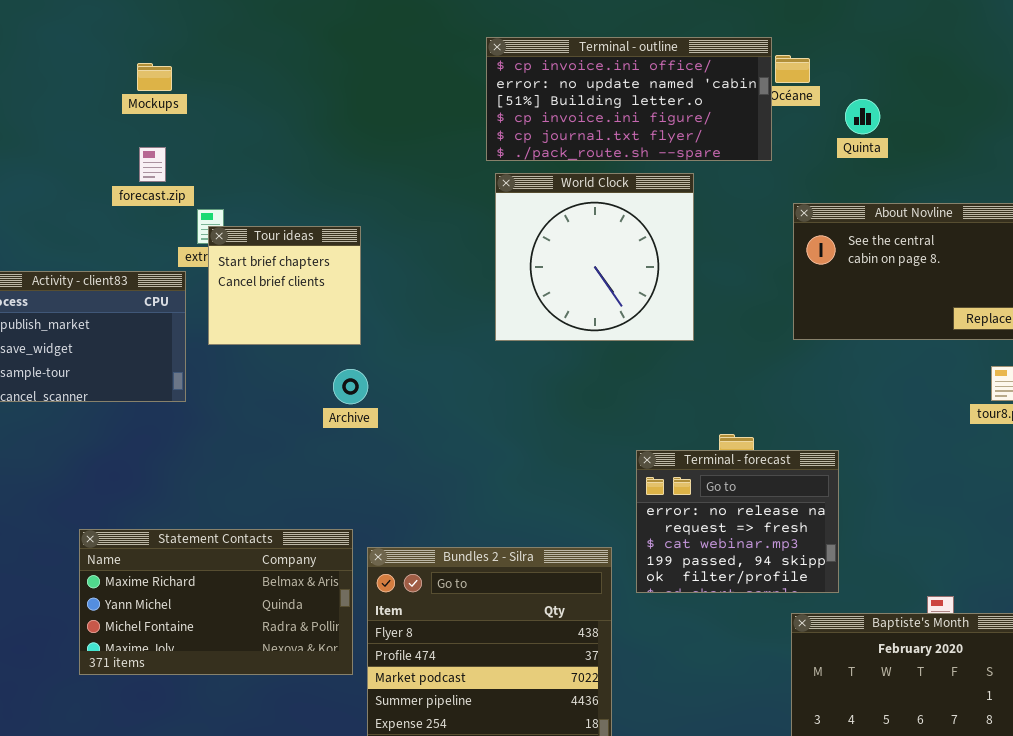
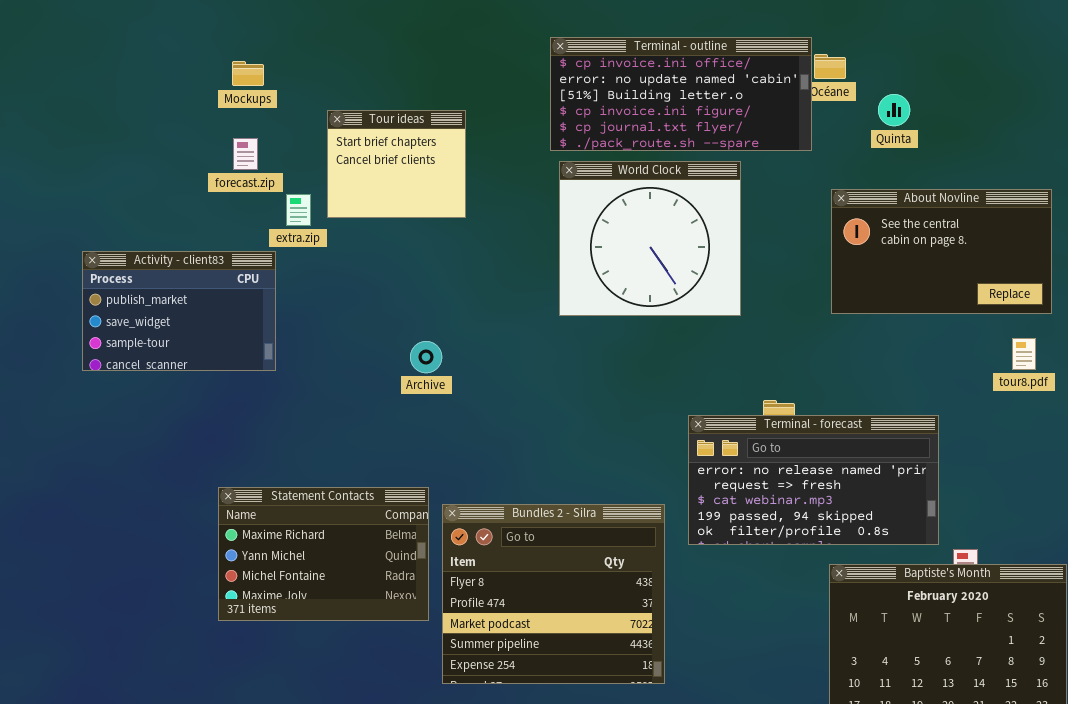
Tour ideas: [208,226,361,345] -> [327,110,466,218], moved
Terminal - forecast: [636,450,839,593] -> [688,415,939,545], resized
Statement Contacts: [79,529,353,675] -> [218,487,429,621], resized

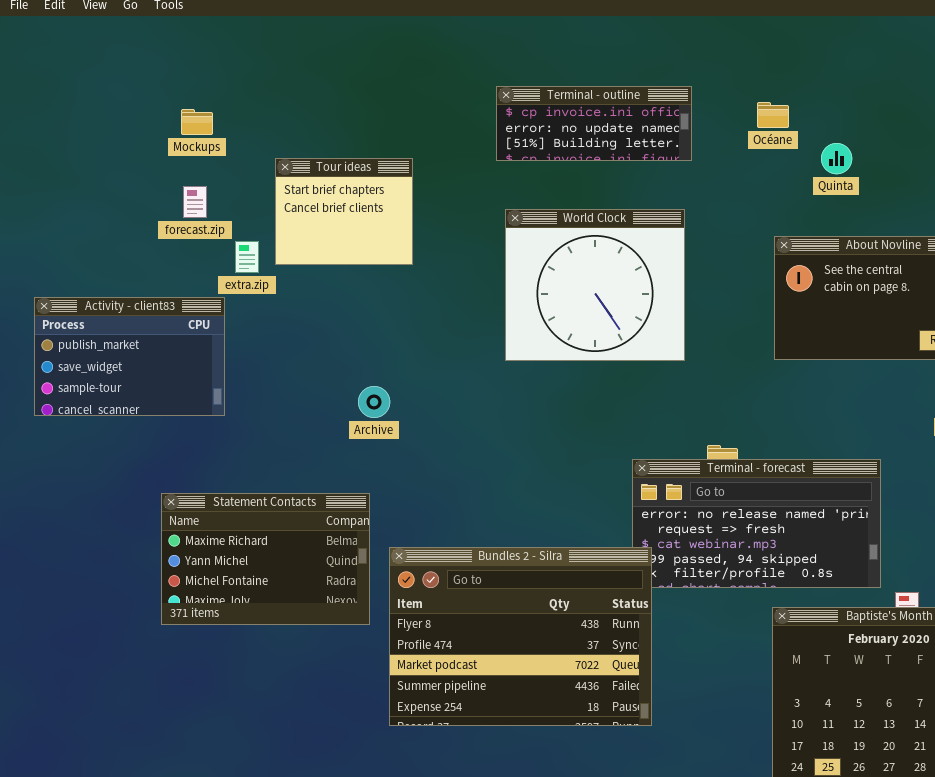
Terminal - outline: [550,37,812,151] -> [496,86,692,161], resized
Statement Contacts: [218,487,429,621] -> [161,493,370,625], moved
Bundles 2 - Silra: [442,504,665,684] -> [389,547,652,726], resized

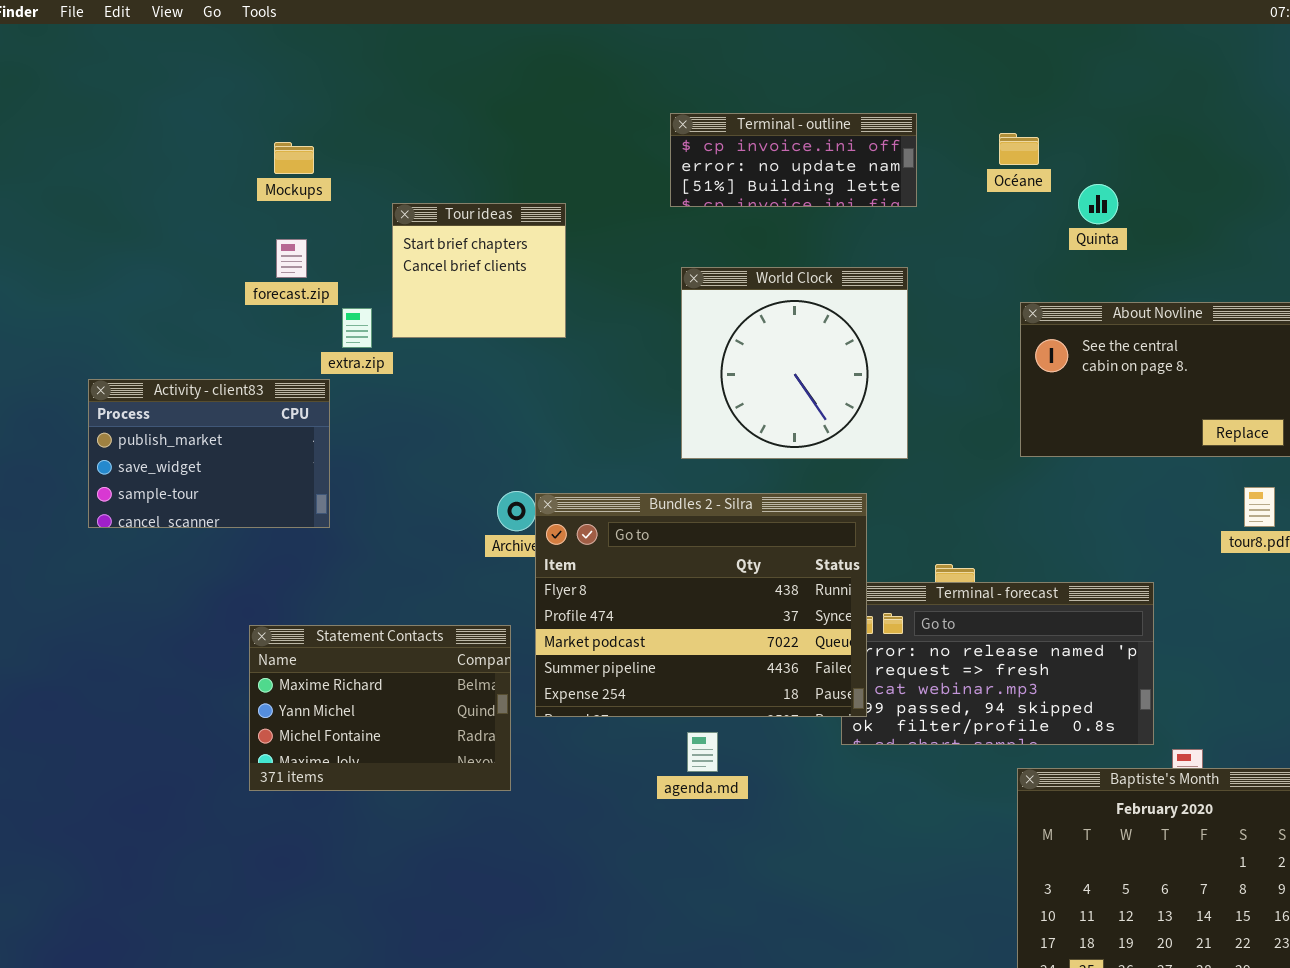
Bundles 2 - Silra: [389,547,652,726] -> [535,493,867,717], moved

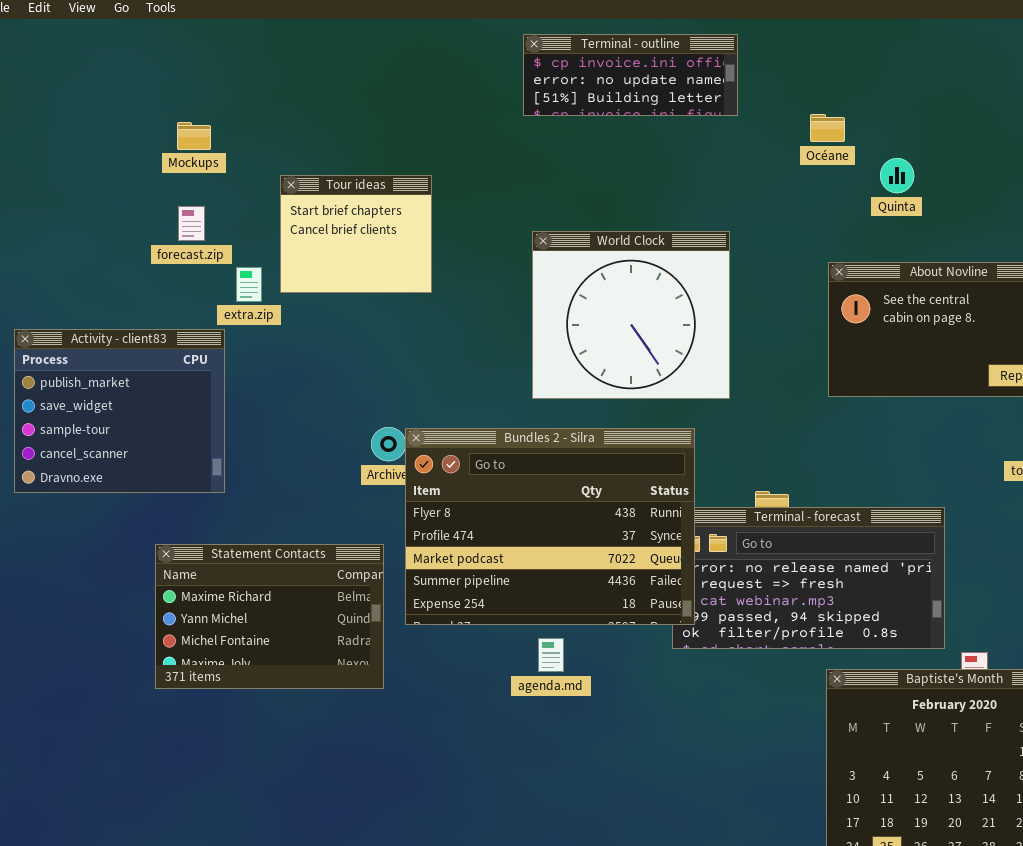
Terminal - outline: [670,113,917,207] -> [523,34,738,116], moved
Activity - client83: [88,379,330,528] -> [14,329,225,493], resized

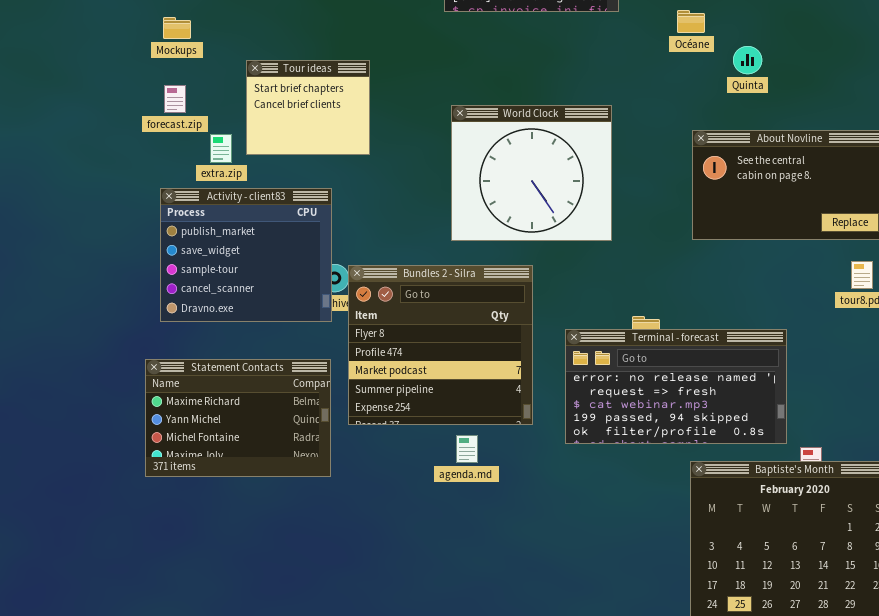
Activity - client83: [14,329,225,493] -> [160,188,332,322], moved
Bundles 2 - Silra: [405,428,695,625] -> [348,265,533,425], resized

